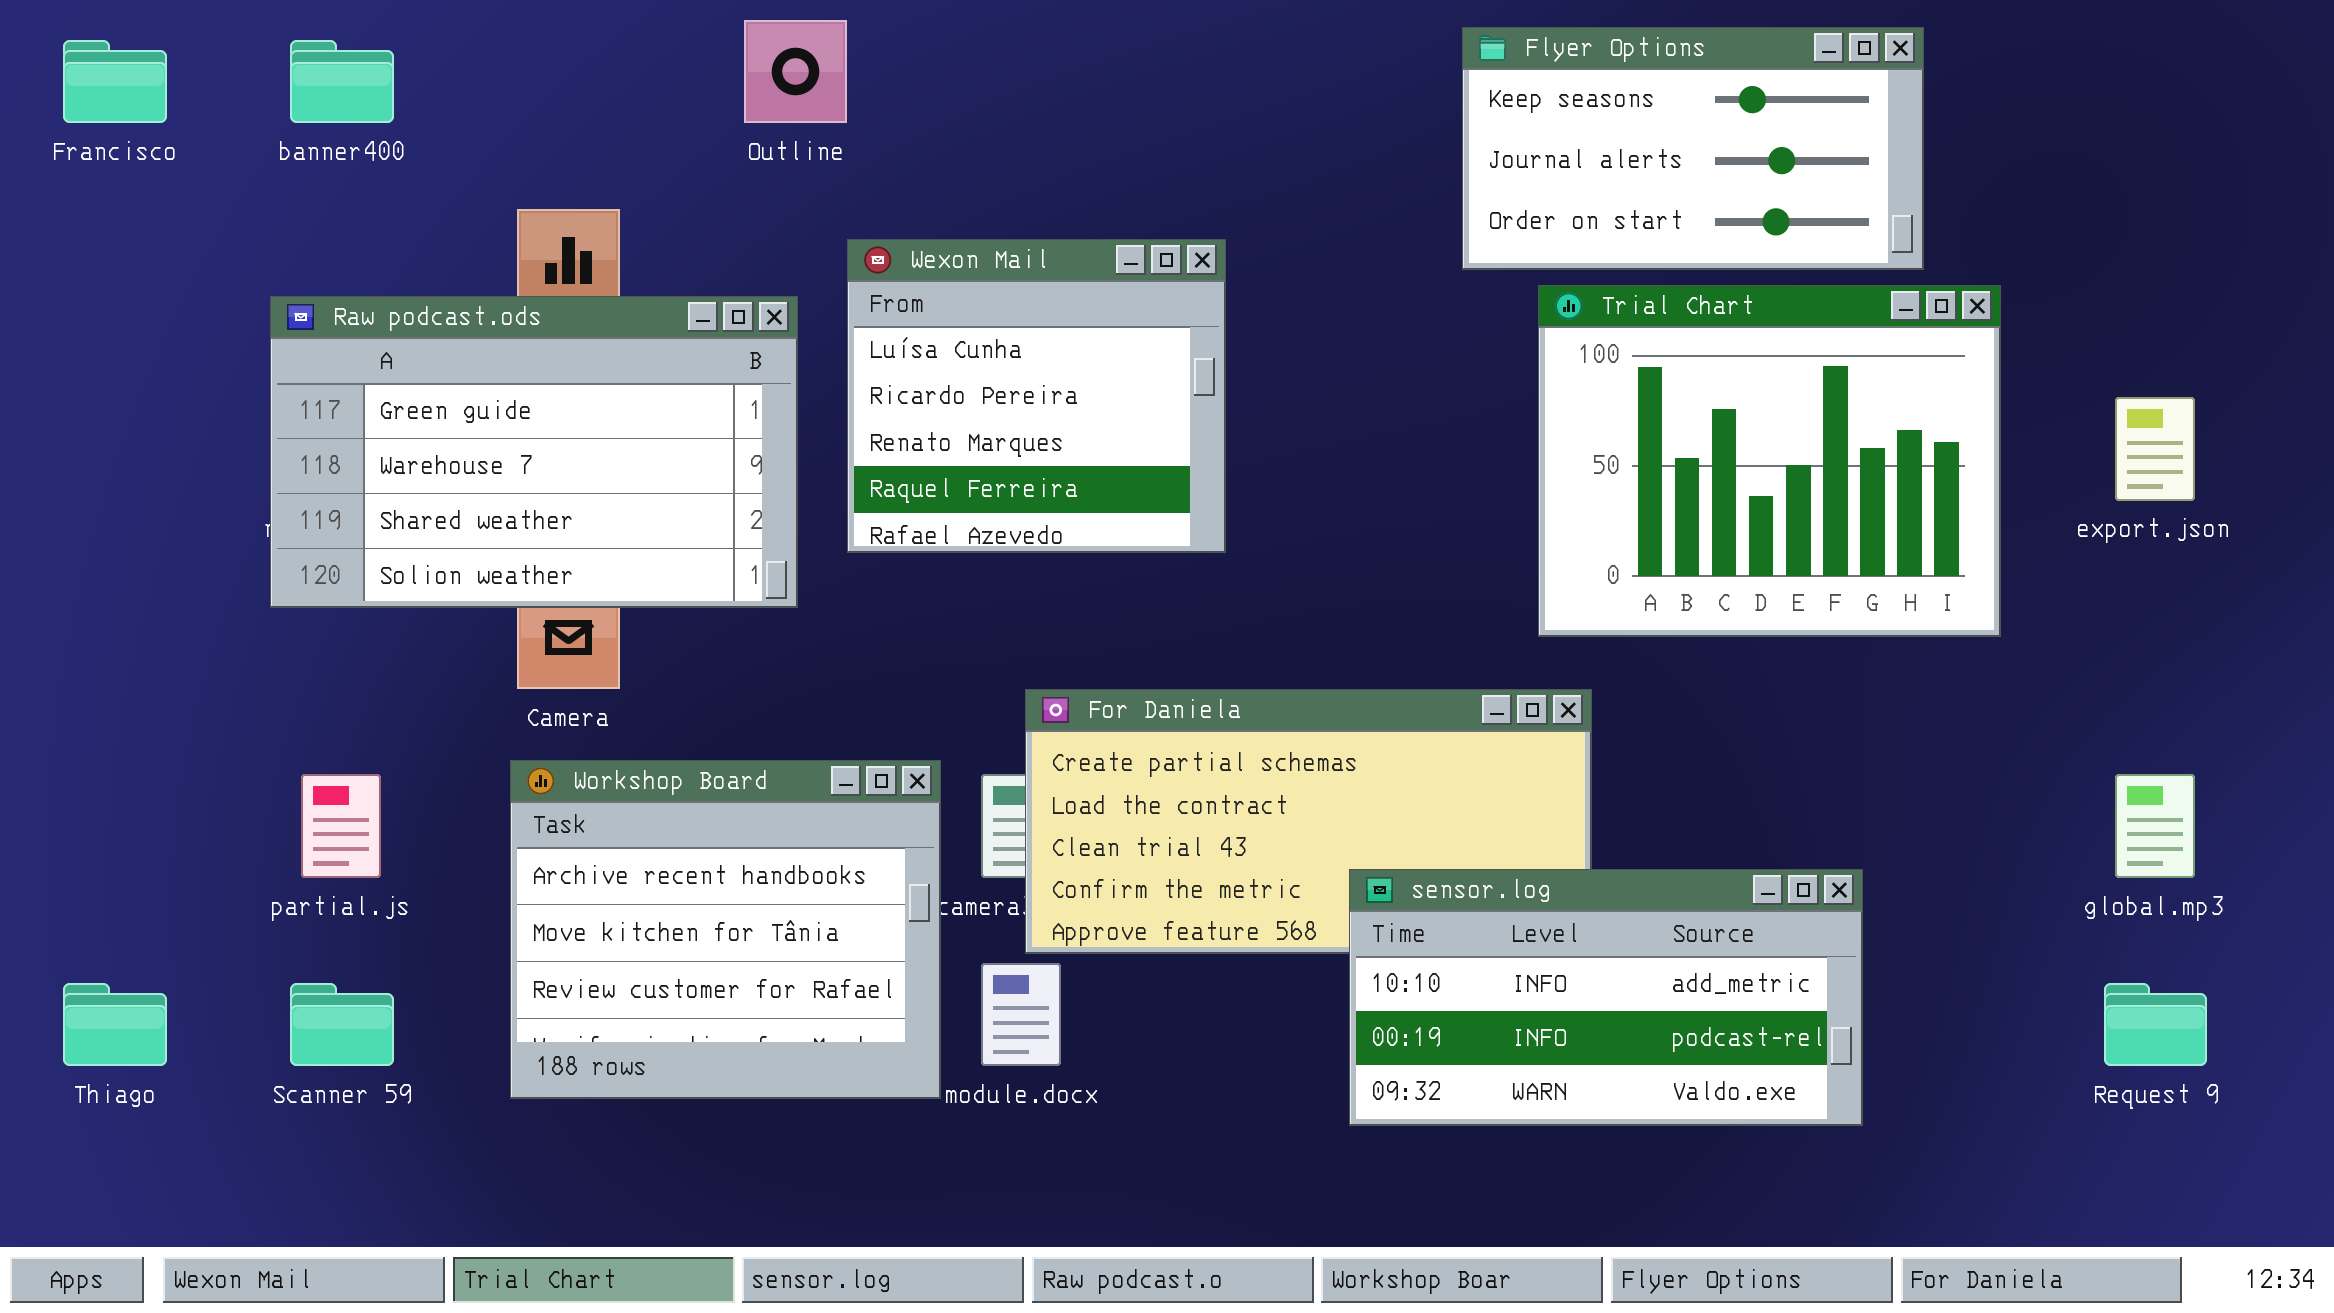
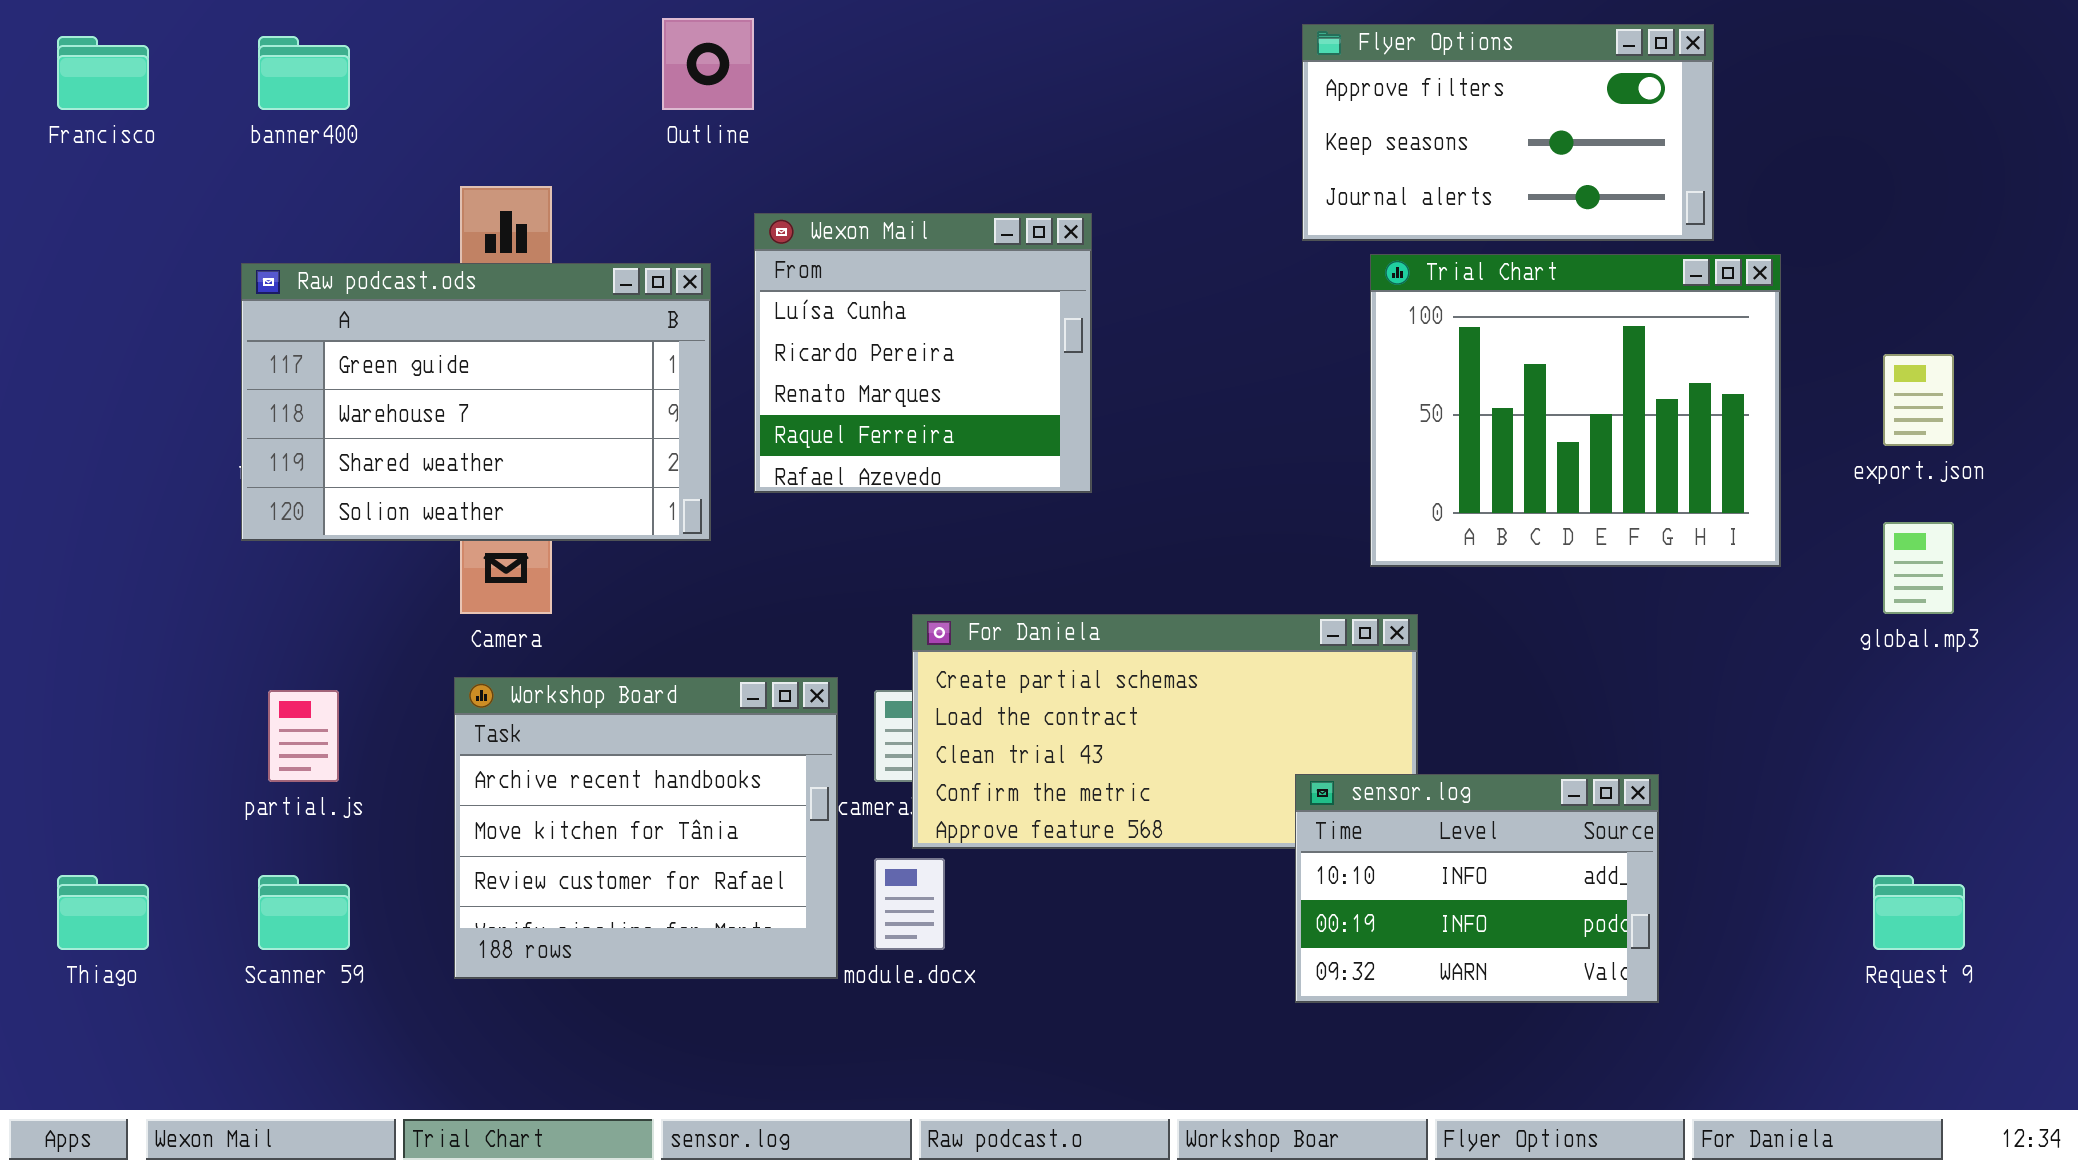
Flyer Options: [1462,27,1924,270] -> [1302,24,1714,241], scrolled up 1 row
global.mp3: [2115,774,2195,878] -> [1883,522,1954,614], moved
sensor.log: [1349,869,1863,1126] -> [1295,774,1659,1003], resized

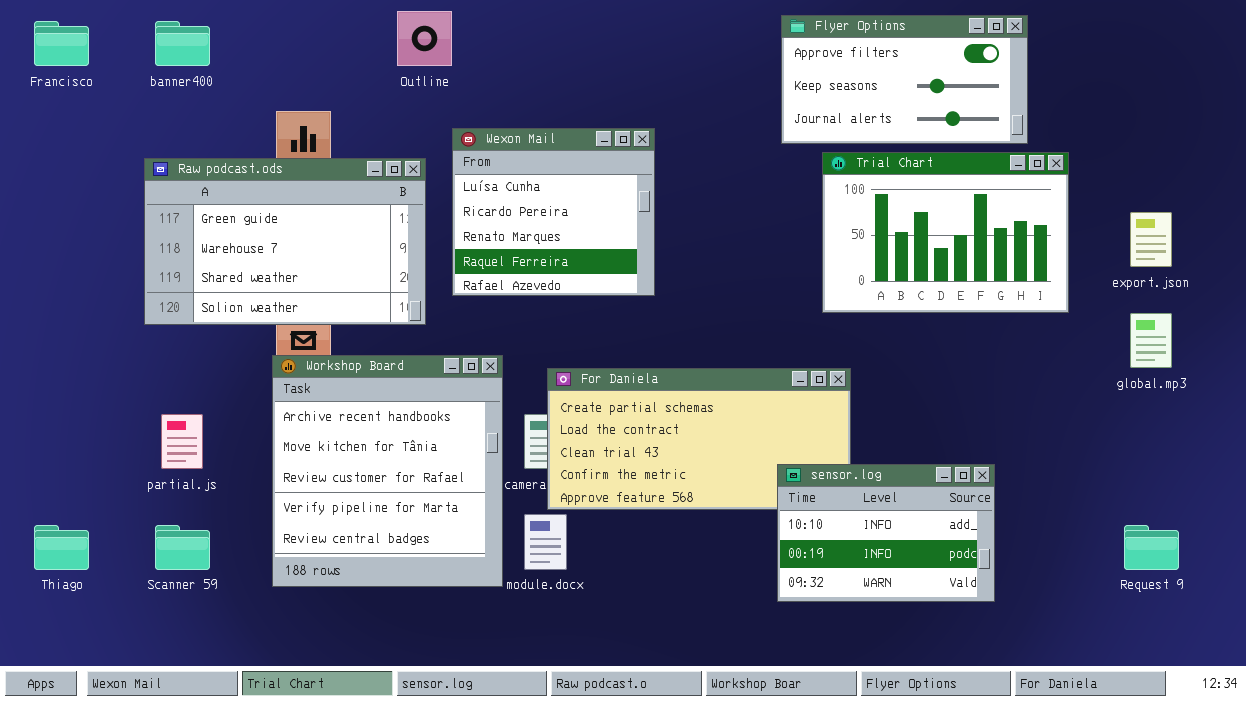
Trial Chart: [1370,254,1781,567] -> [822,152,1069,313], resized
Workshop Board: [454,677,838,979] -> [272,355,503,587], resized

